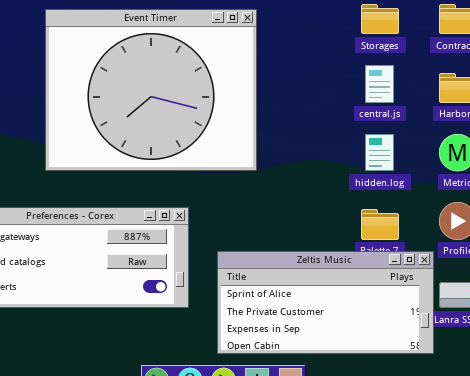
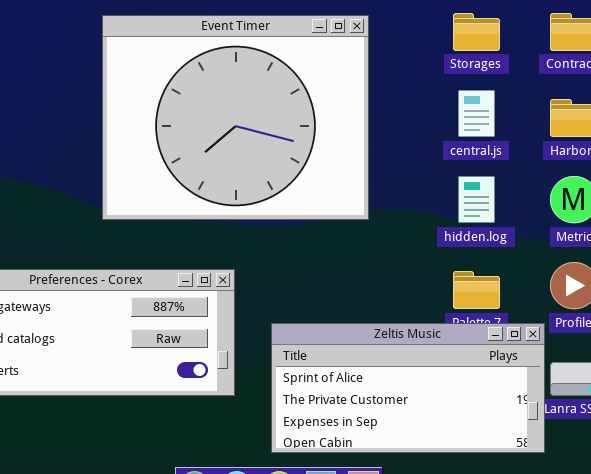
Event Timer: [45,9,257,171] -> [102,15,369,220], moved

